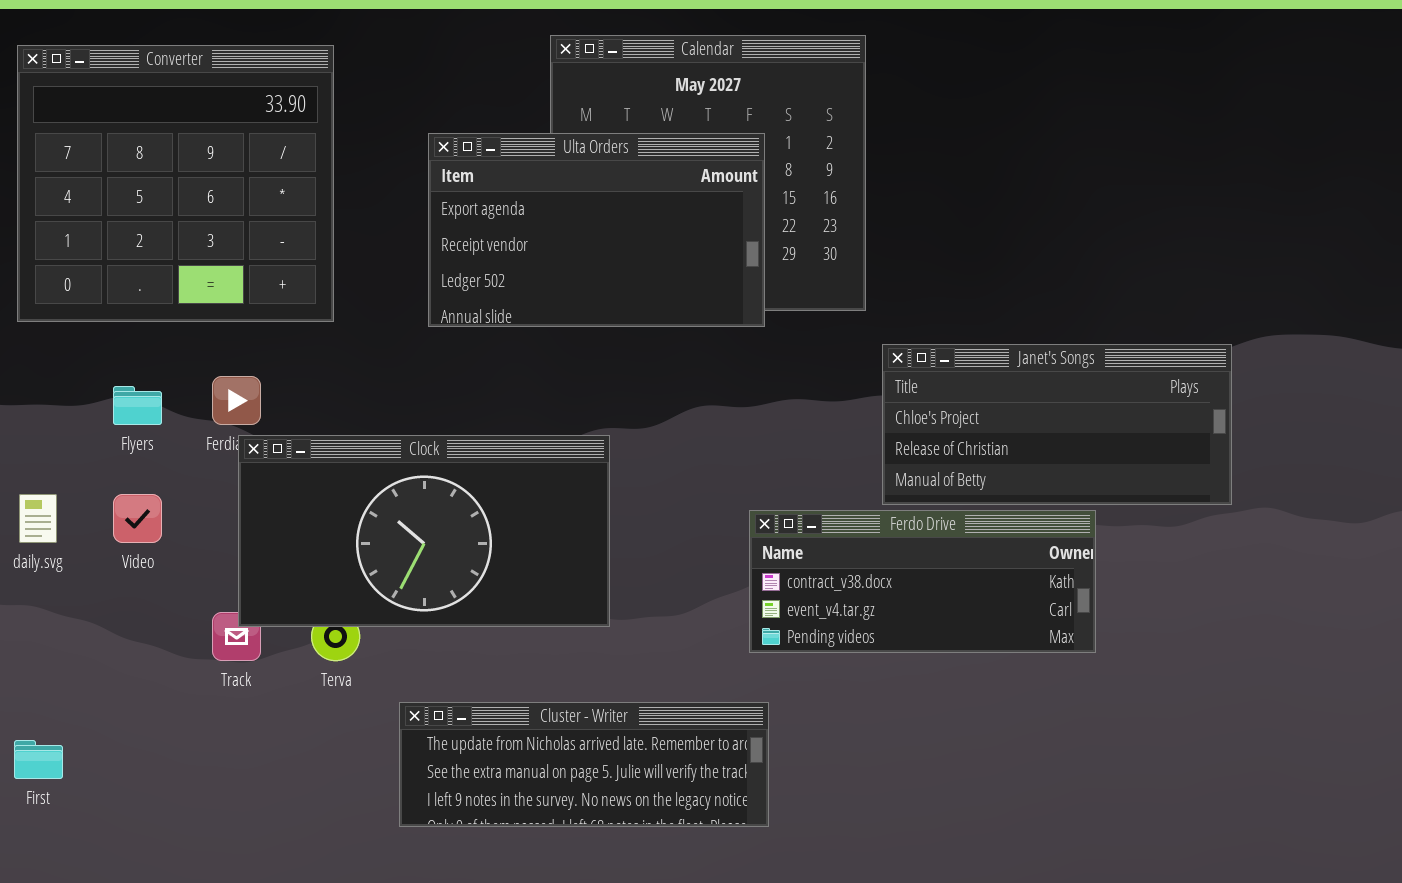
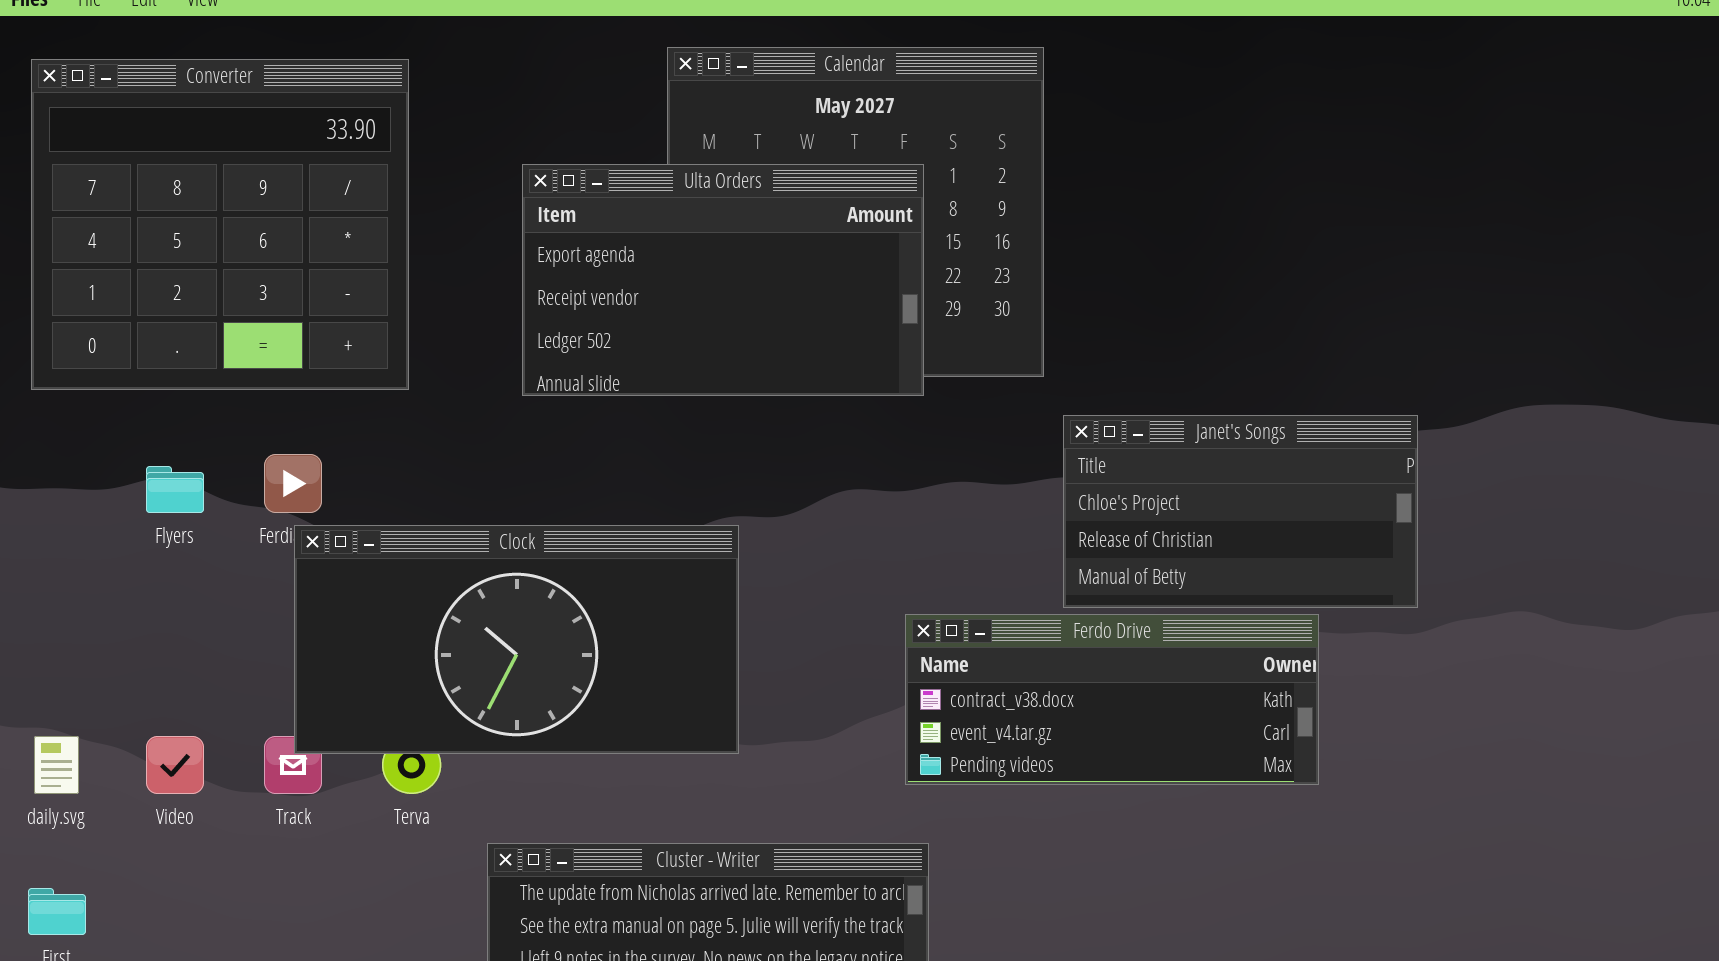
Janet's Songs: [882,344,1232,505] -> [1063,415,1418,608], resized
daily.svg: [19,494,57,543] -> [34,736,79,794], moved
Video: [113,494,162,543] -> [146,736,204,794], moved

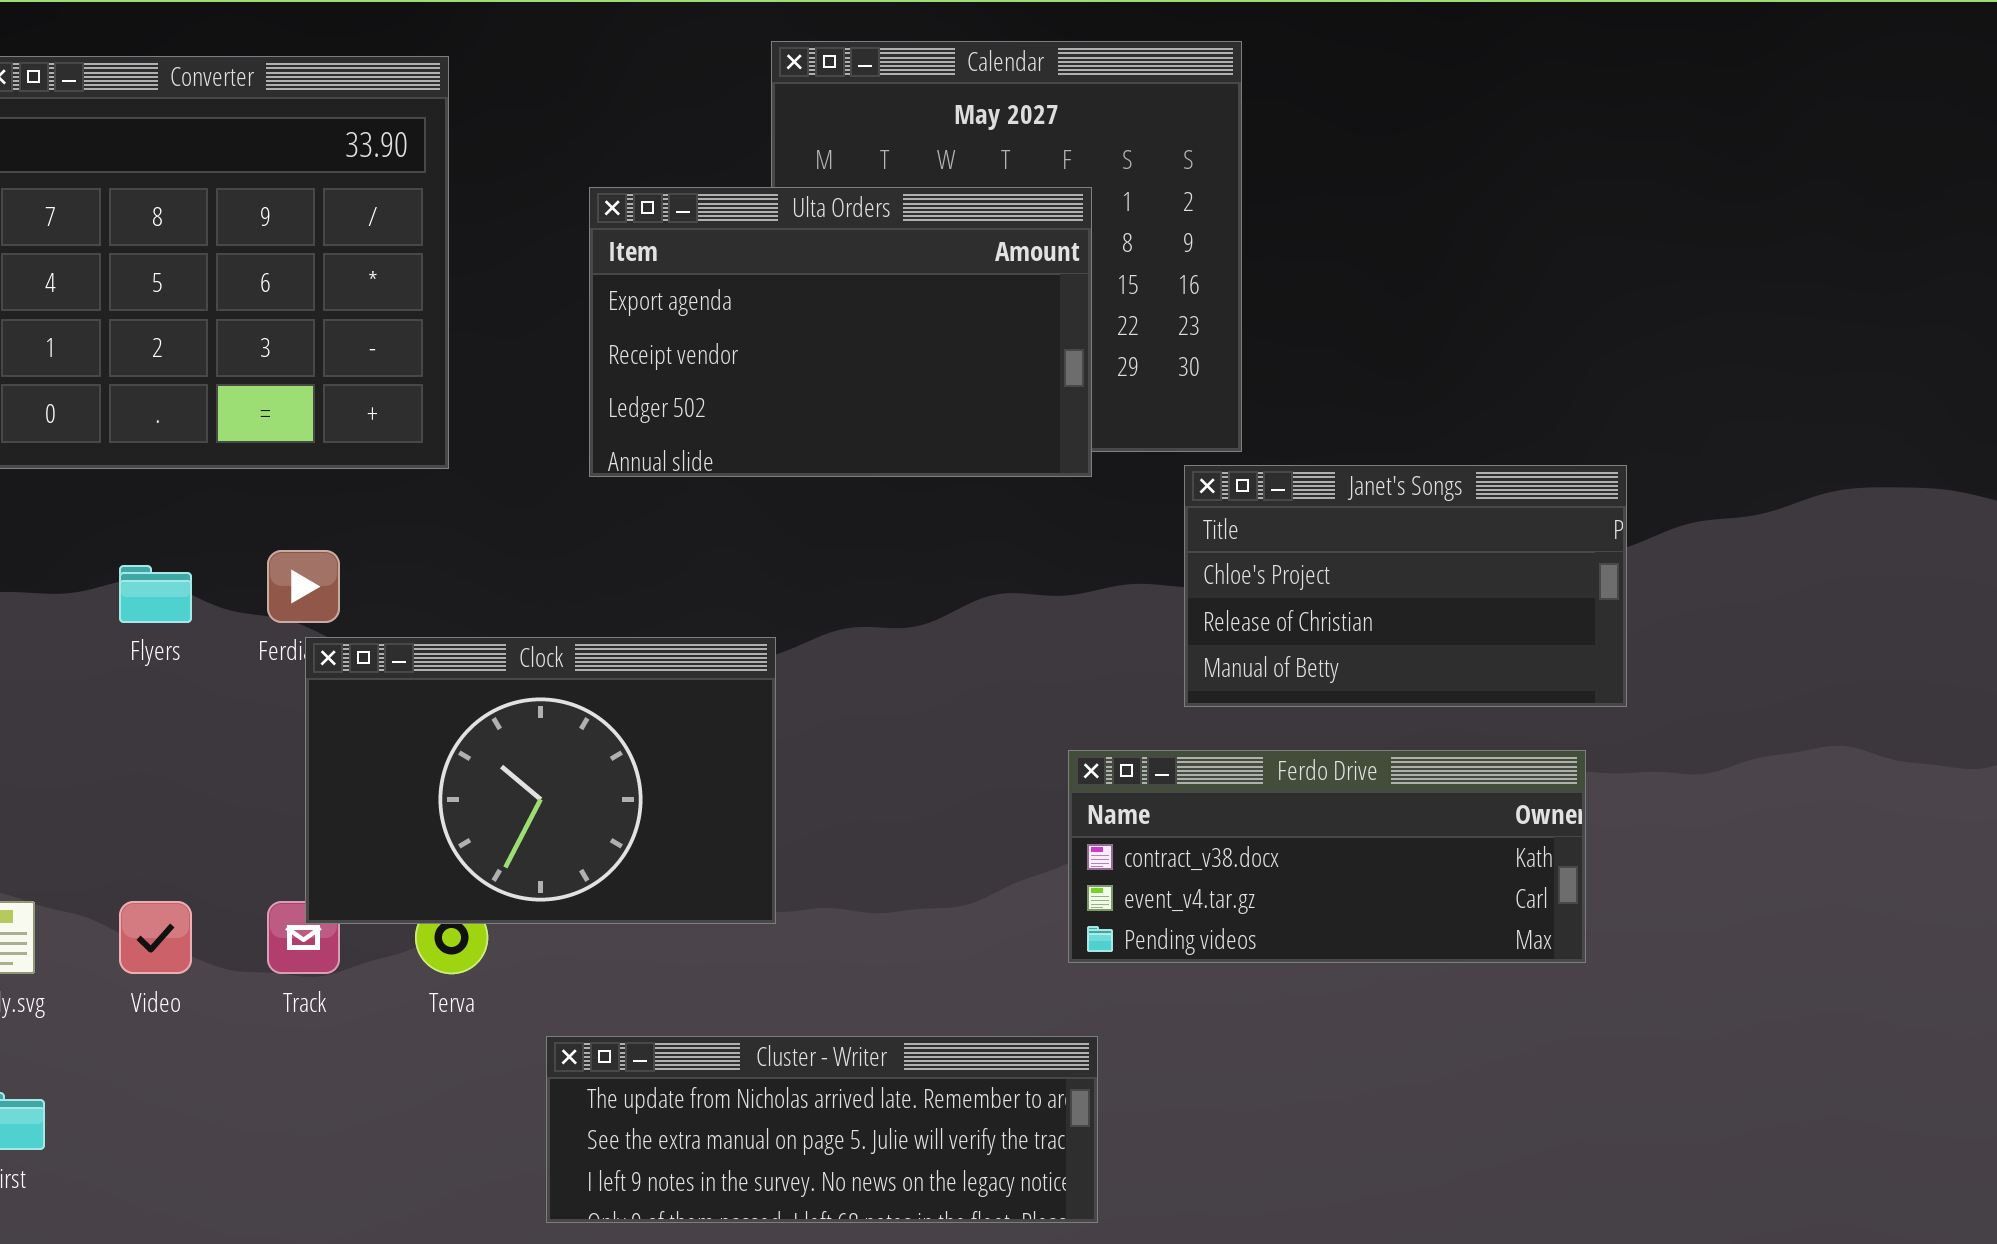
Janet's Songs: [1063,415,1418,608] -> [1184,465,1627,707], moved
Clock: [294,525,739,754] -> [305,637,776,924], resized

